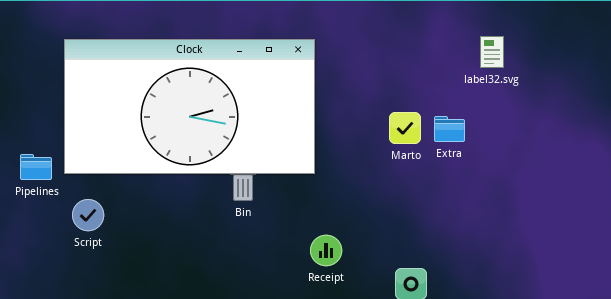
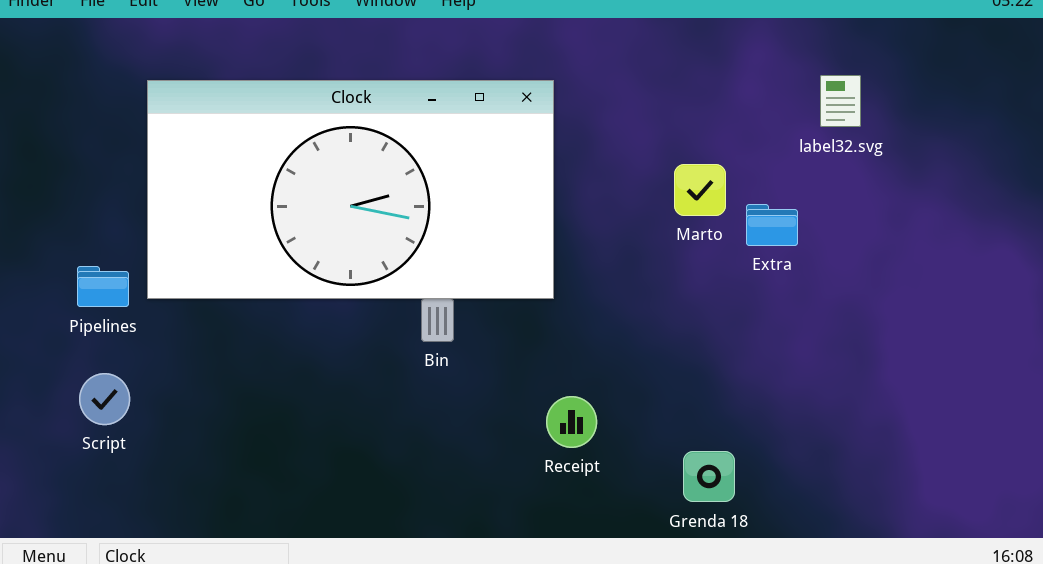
Marto: [389,112,421,144] -> [674,164,726,216], moved
Script: [72,199,104,231] -> [79,373,130,425], moved

